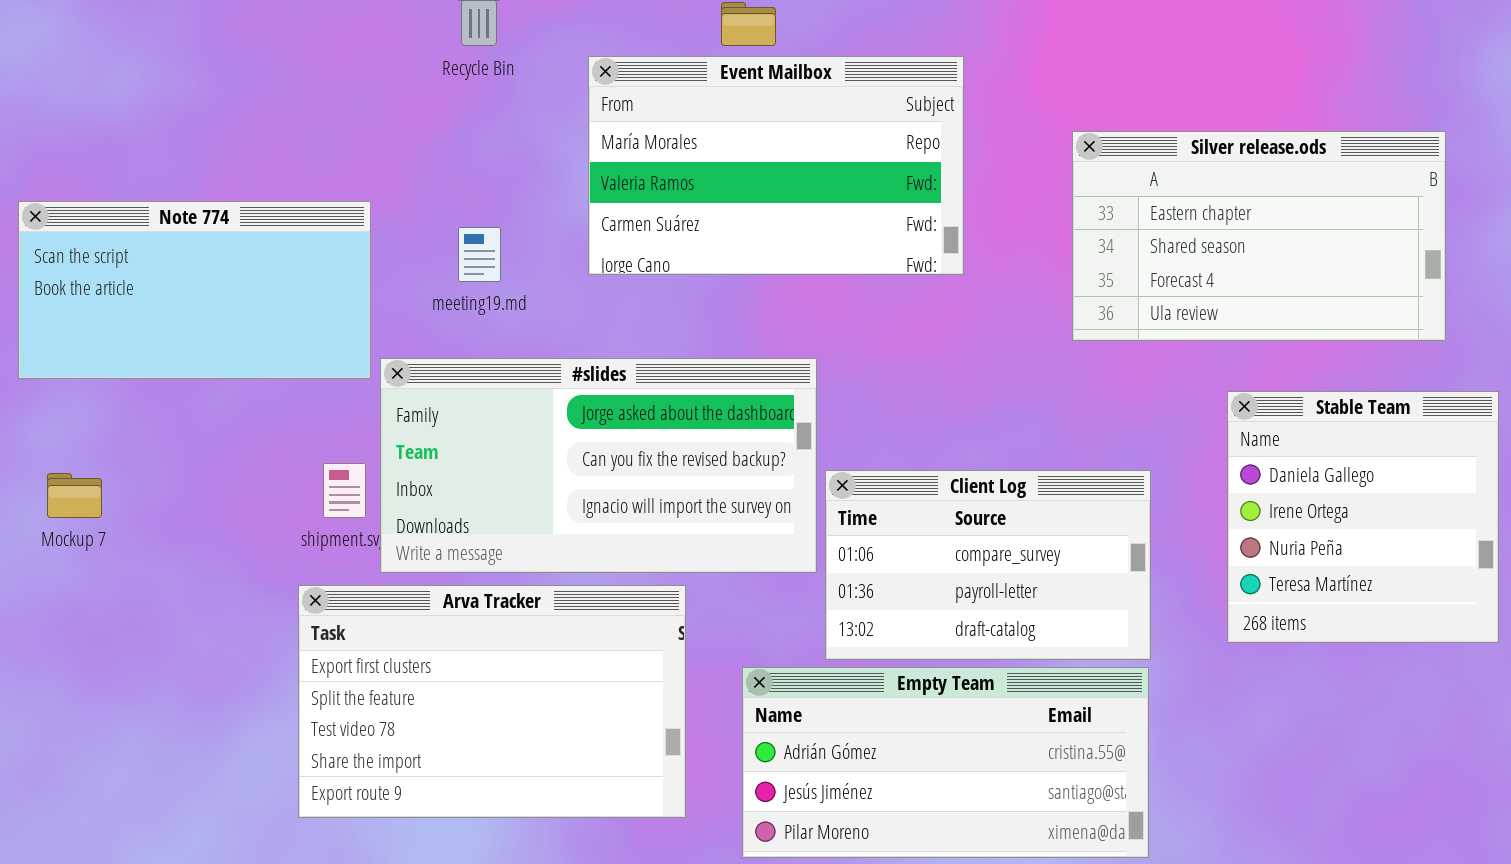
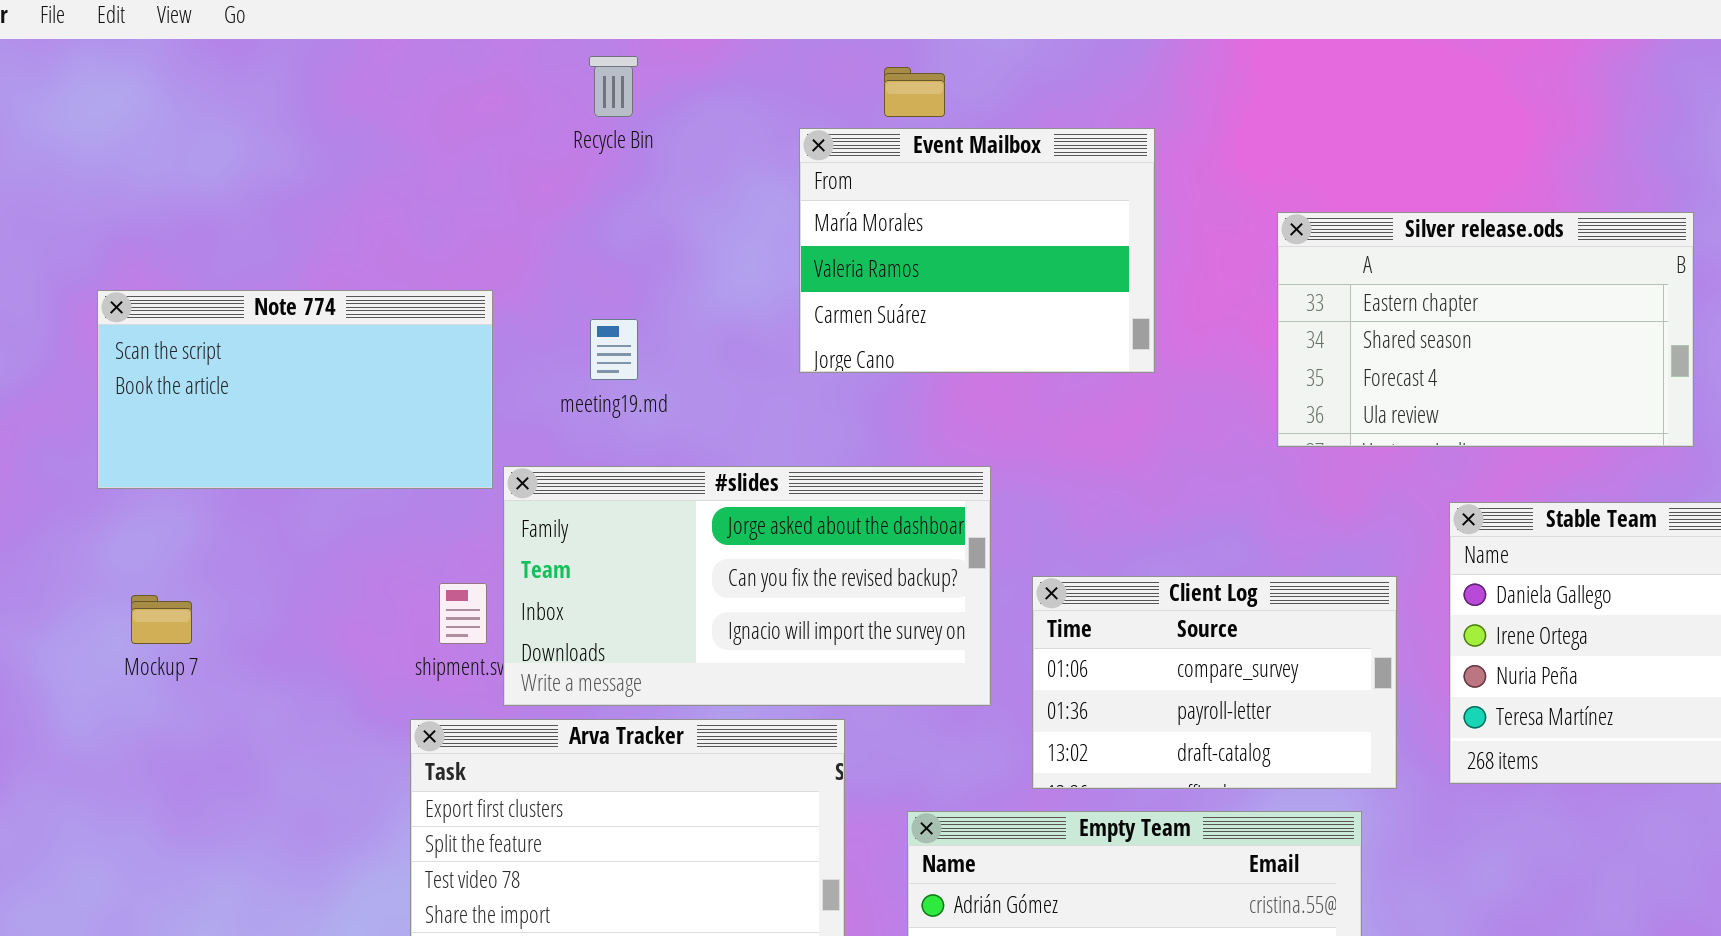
Event Mailbox: [588,56,964,275] -> [799,128,1155,373], resized
Client Log: [825,470,1151,660] -> [1032,576,1397,789], moved

